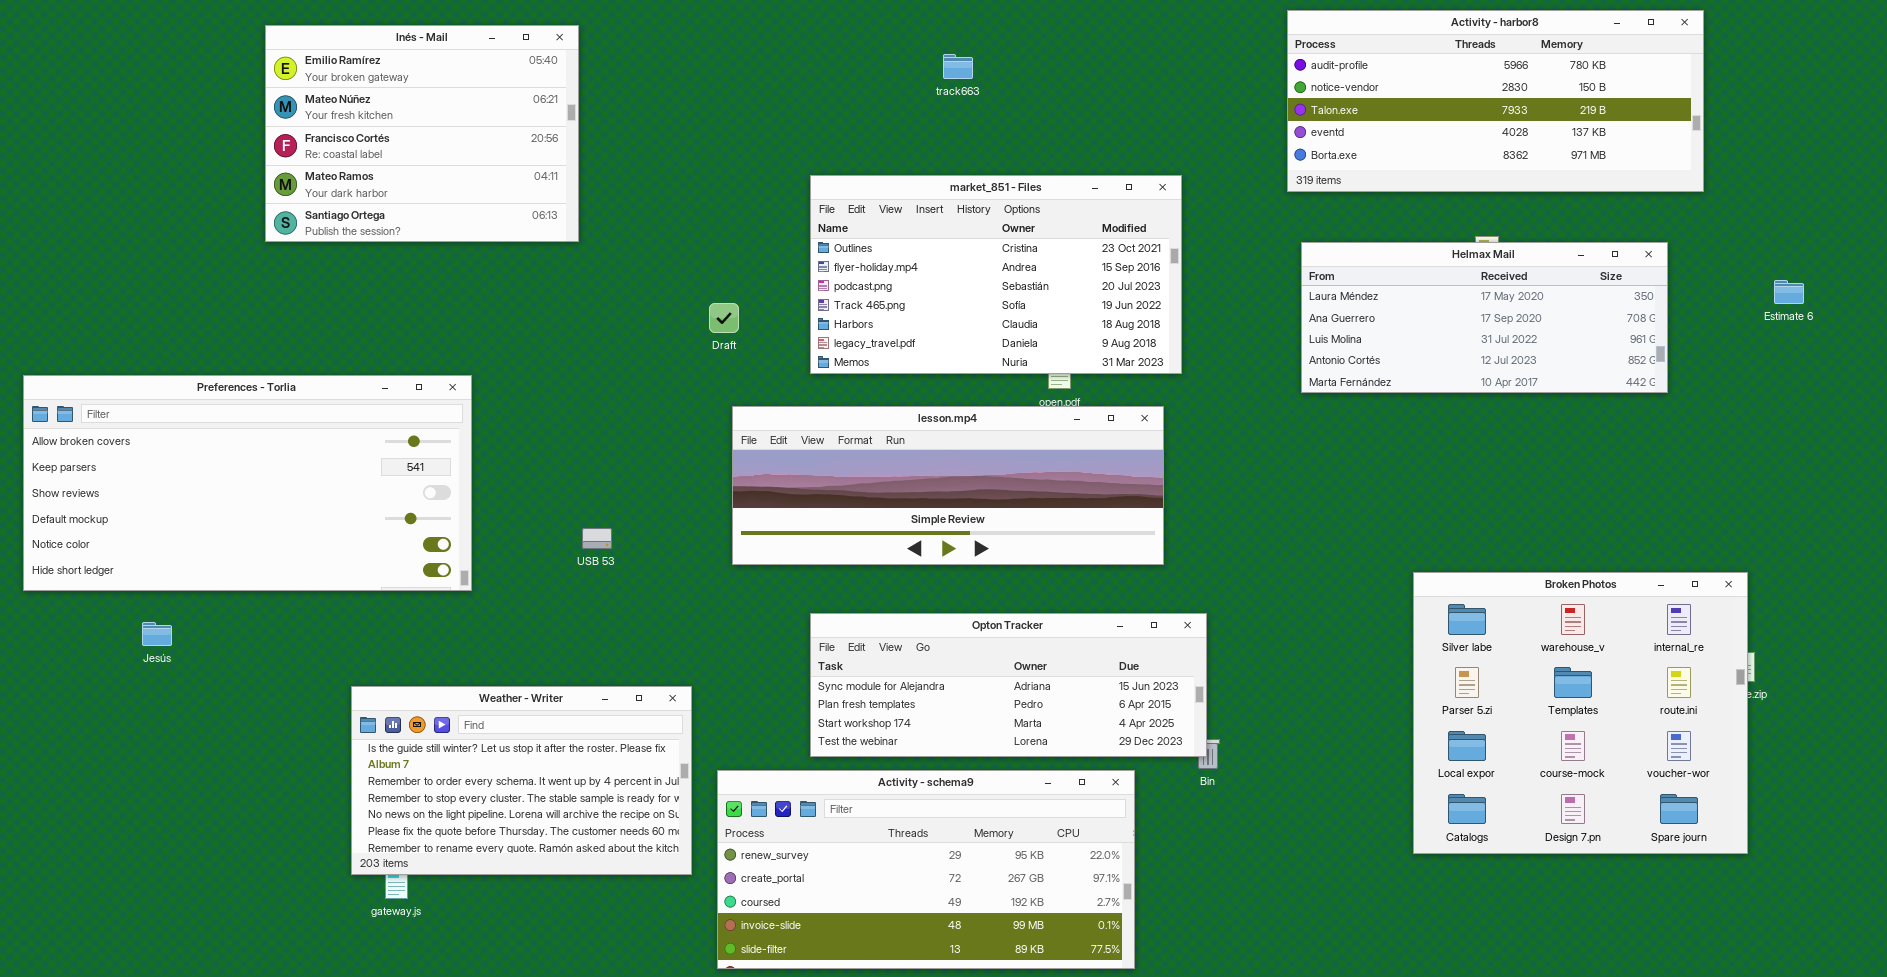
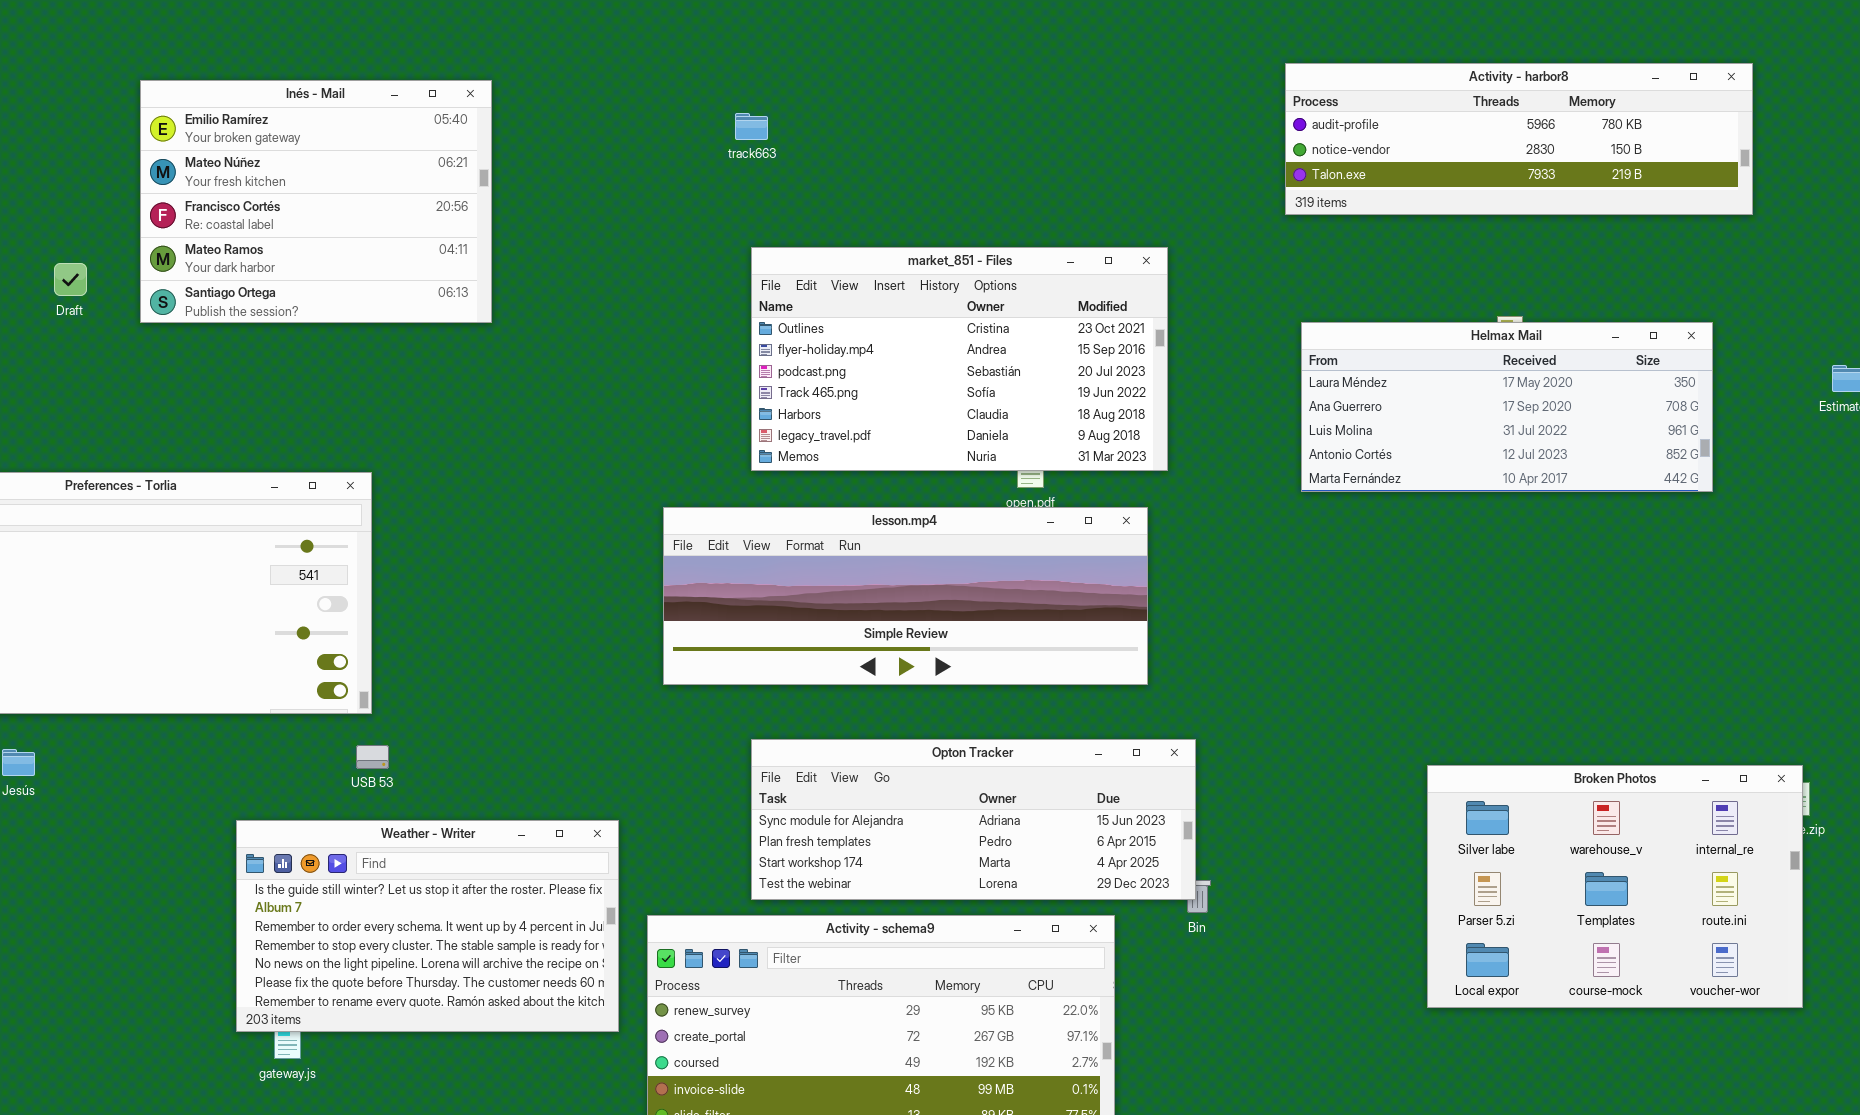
Activity - harbor8: [1287,10,1704,192] -> [1285,63,1753,215], resized
track663: [943,54,973,79] -> [735,113,768,140], moved
Draft: [709,303,739,333] -> [54,263,87,296], moved
USB 53: [582,528,612,549] -> [356,745,389,769], moved
Broken Photos: [1413,572,1748,854] -> [1427,765,1803,1008], resized

